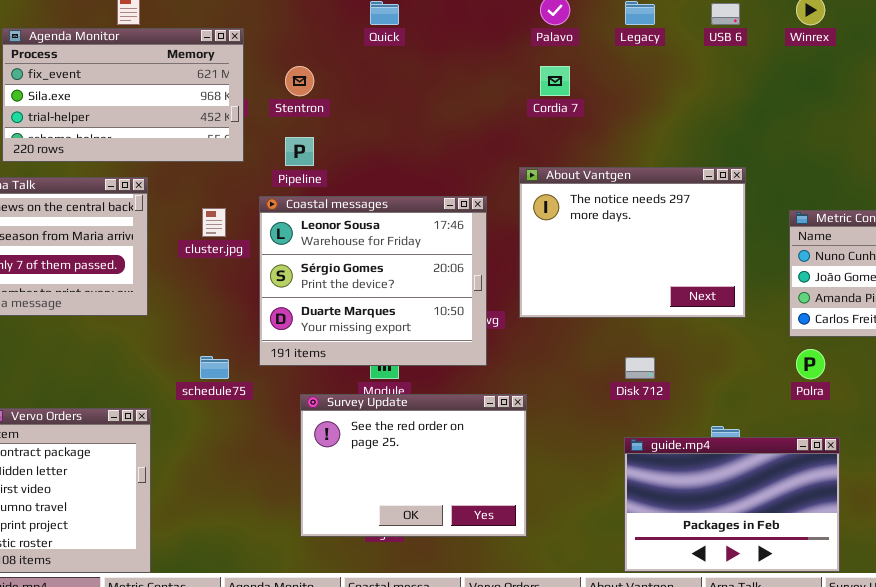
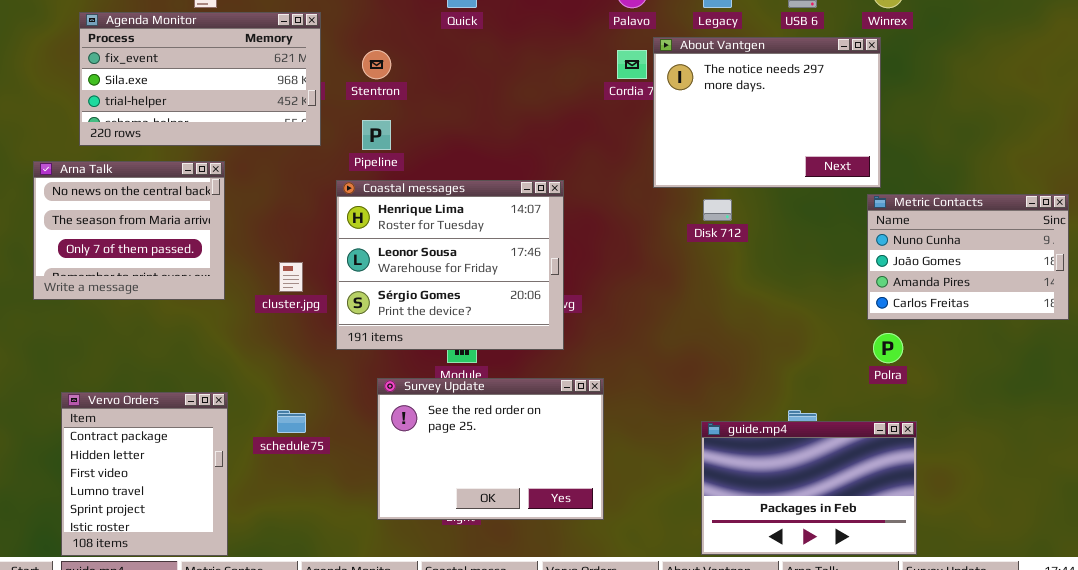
About Vantgen: [519,167,746,318] -> [653,37,881,188], moved
Coastal messages: [259,196,487,366] -> [336,180,564,350], scrolled up 1 row
cluster.jpg: [202,208,226,237] -> [279,262,303,292], moved
schedule75: [200,356,229,379] -> [277,410,306,433], moved
Disk 712: [625,357,655,379] -> [703,199,732,221], moved

